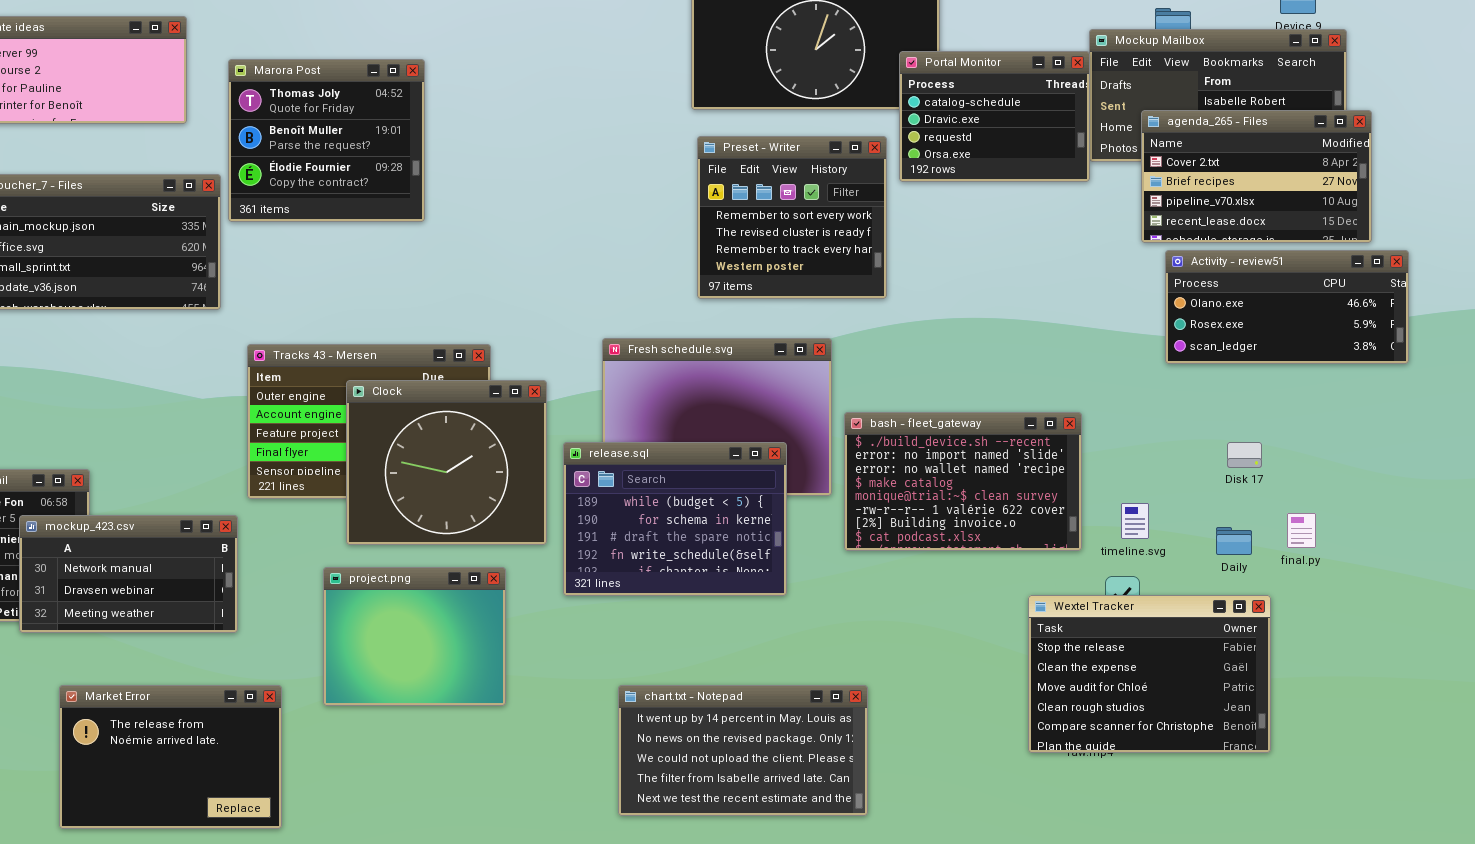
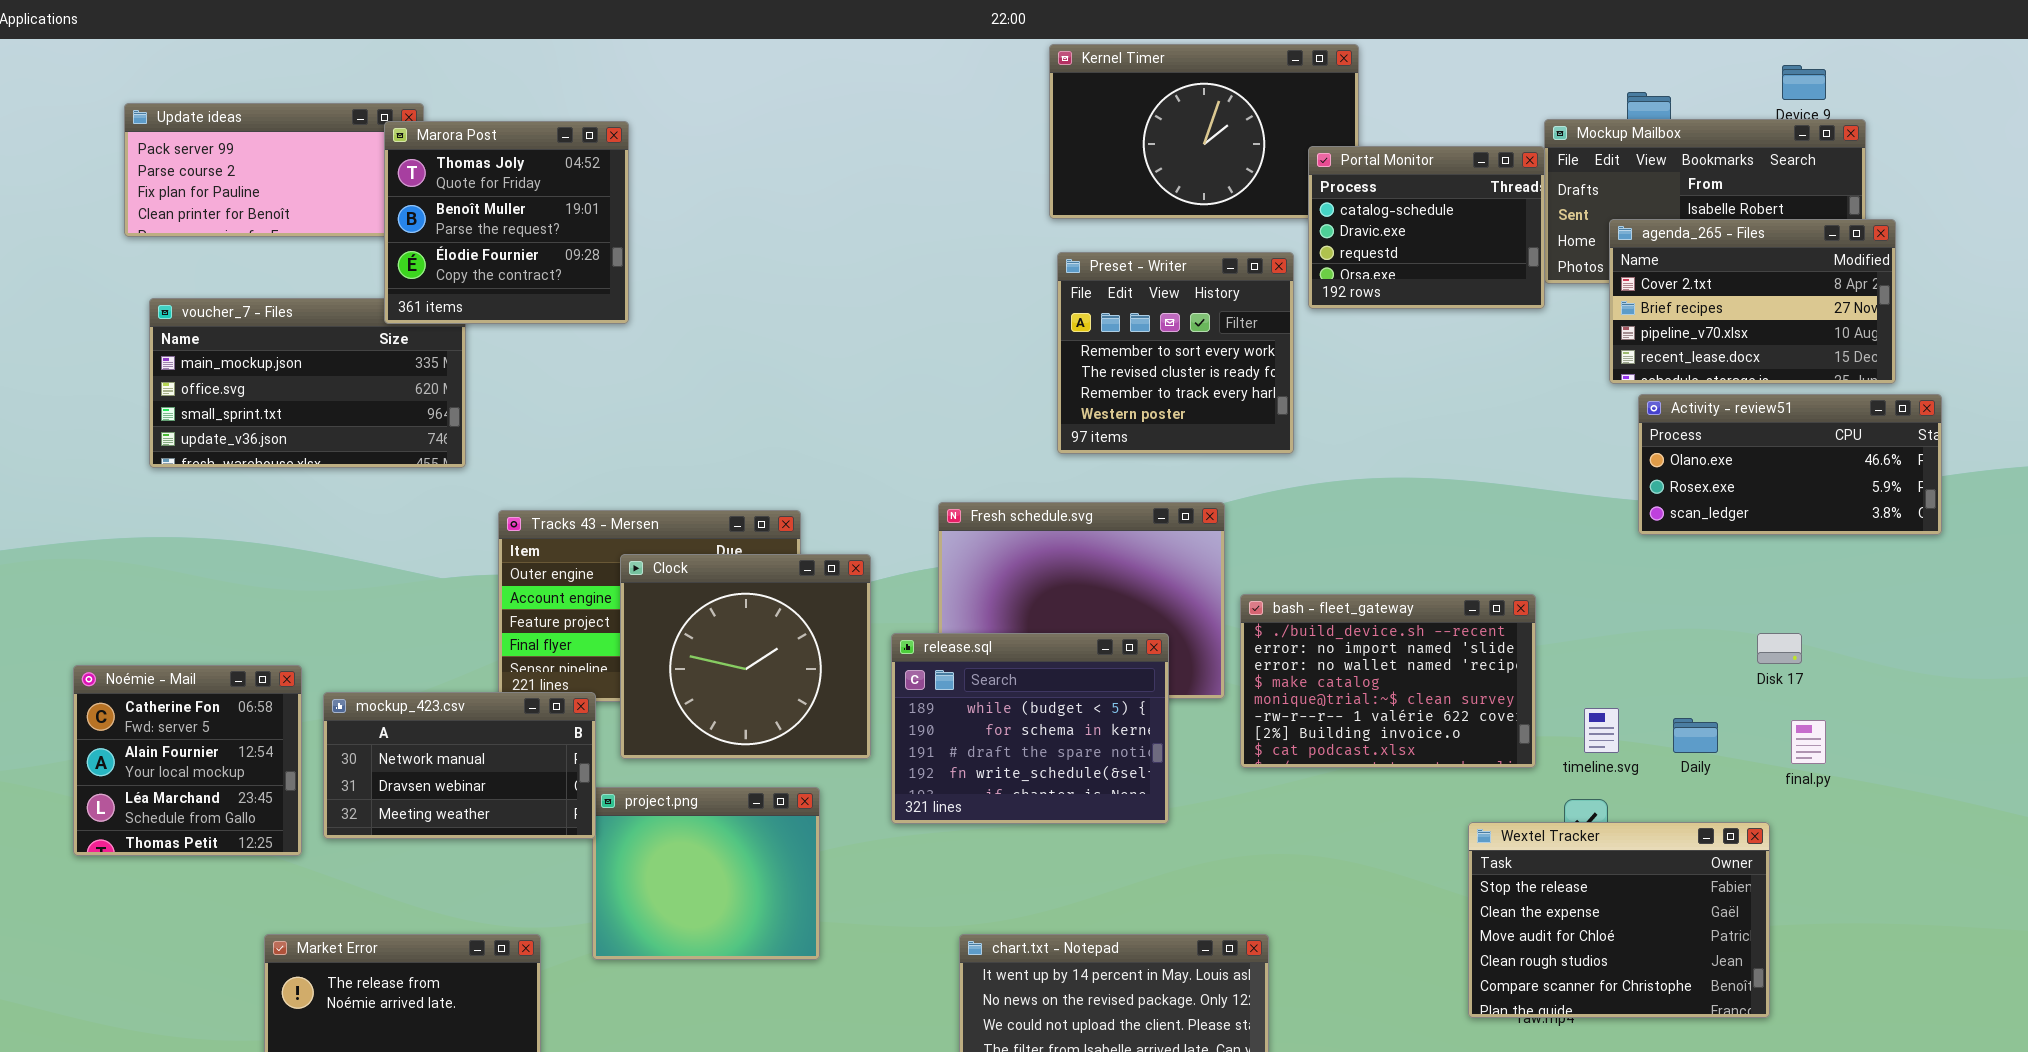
Marora Post: [228,59,425,222] -> [384,121,629,324], moved
Disk 17: [1227,442,1262,468] -> [1757,633,1802,664], moved
mockup_423.csv: [19,515,238,633] -> [323,692,596,839], moved
Daily: [1216,527,1252,555] -> [1673,718,1718,753], moved

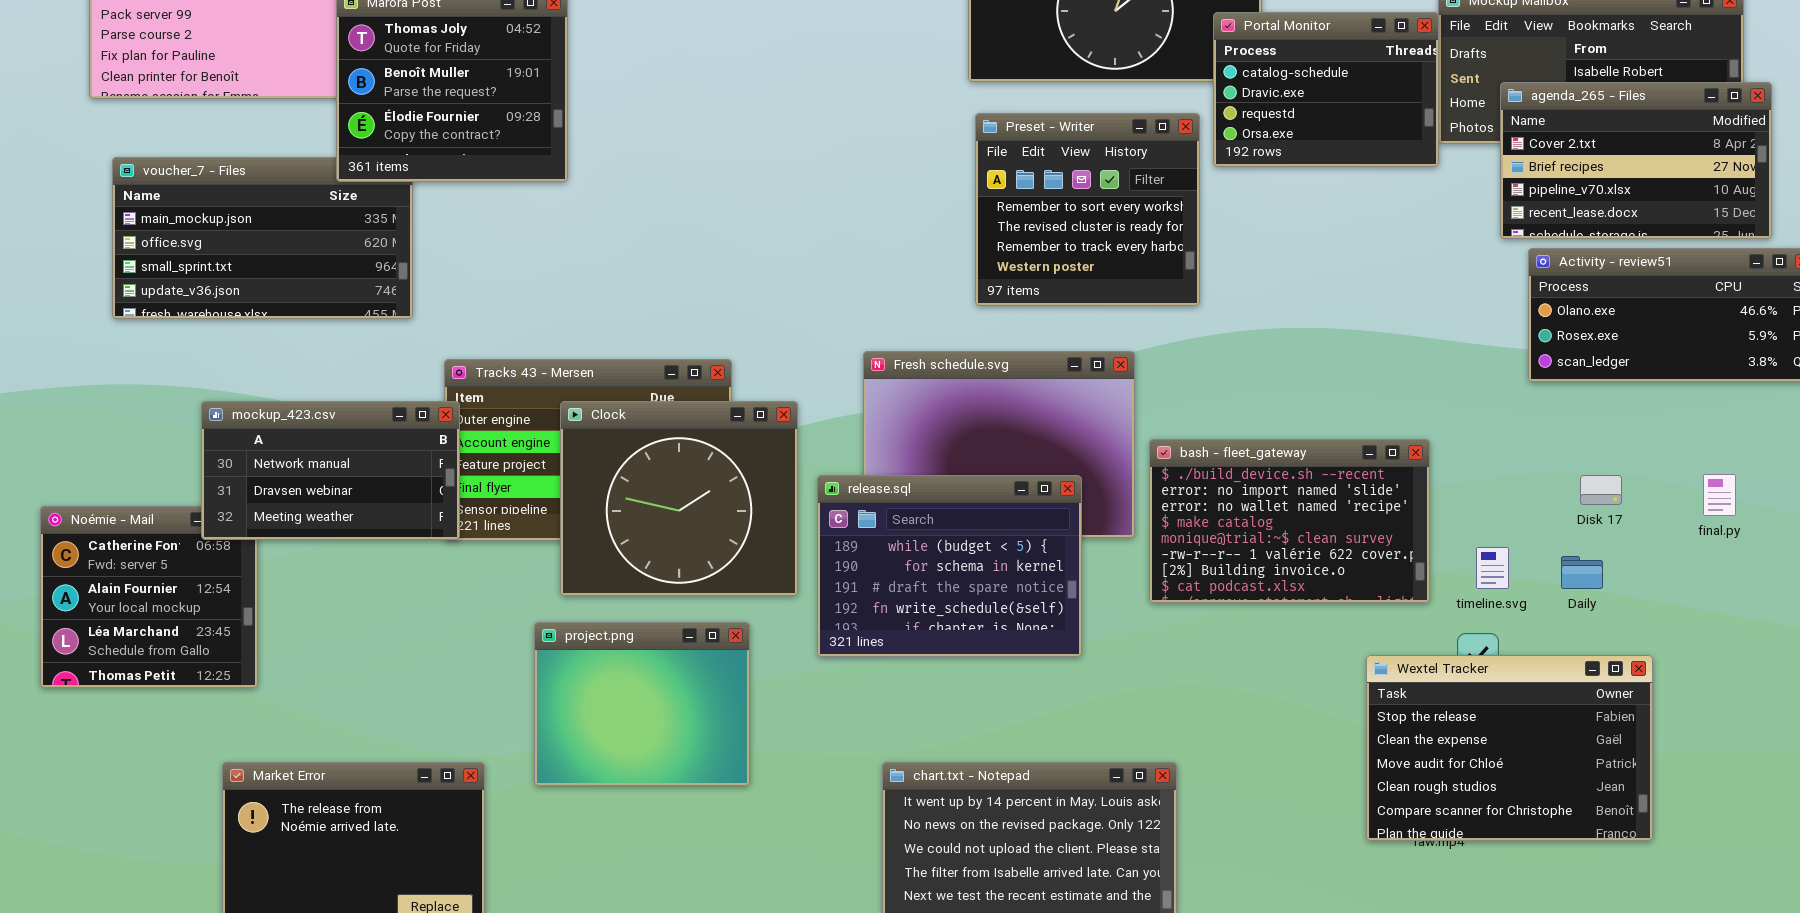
Disk 17: [1757,633,1802,664] -> [1580,475,1622,505], moved
mockup_423.csv: [323,692,596,839] -> [201,401,460,540], moved
final.py: [1791,720,1826,764] -> [1703,474,1736,516], moved

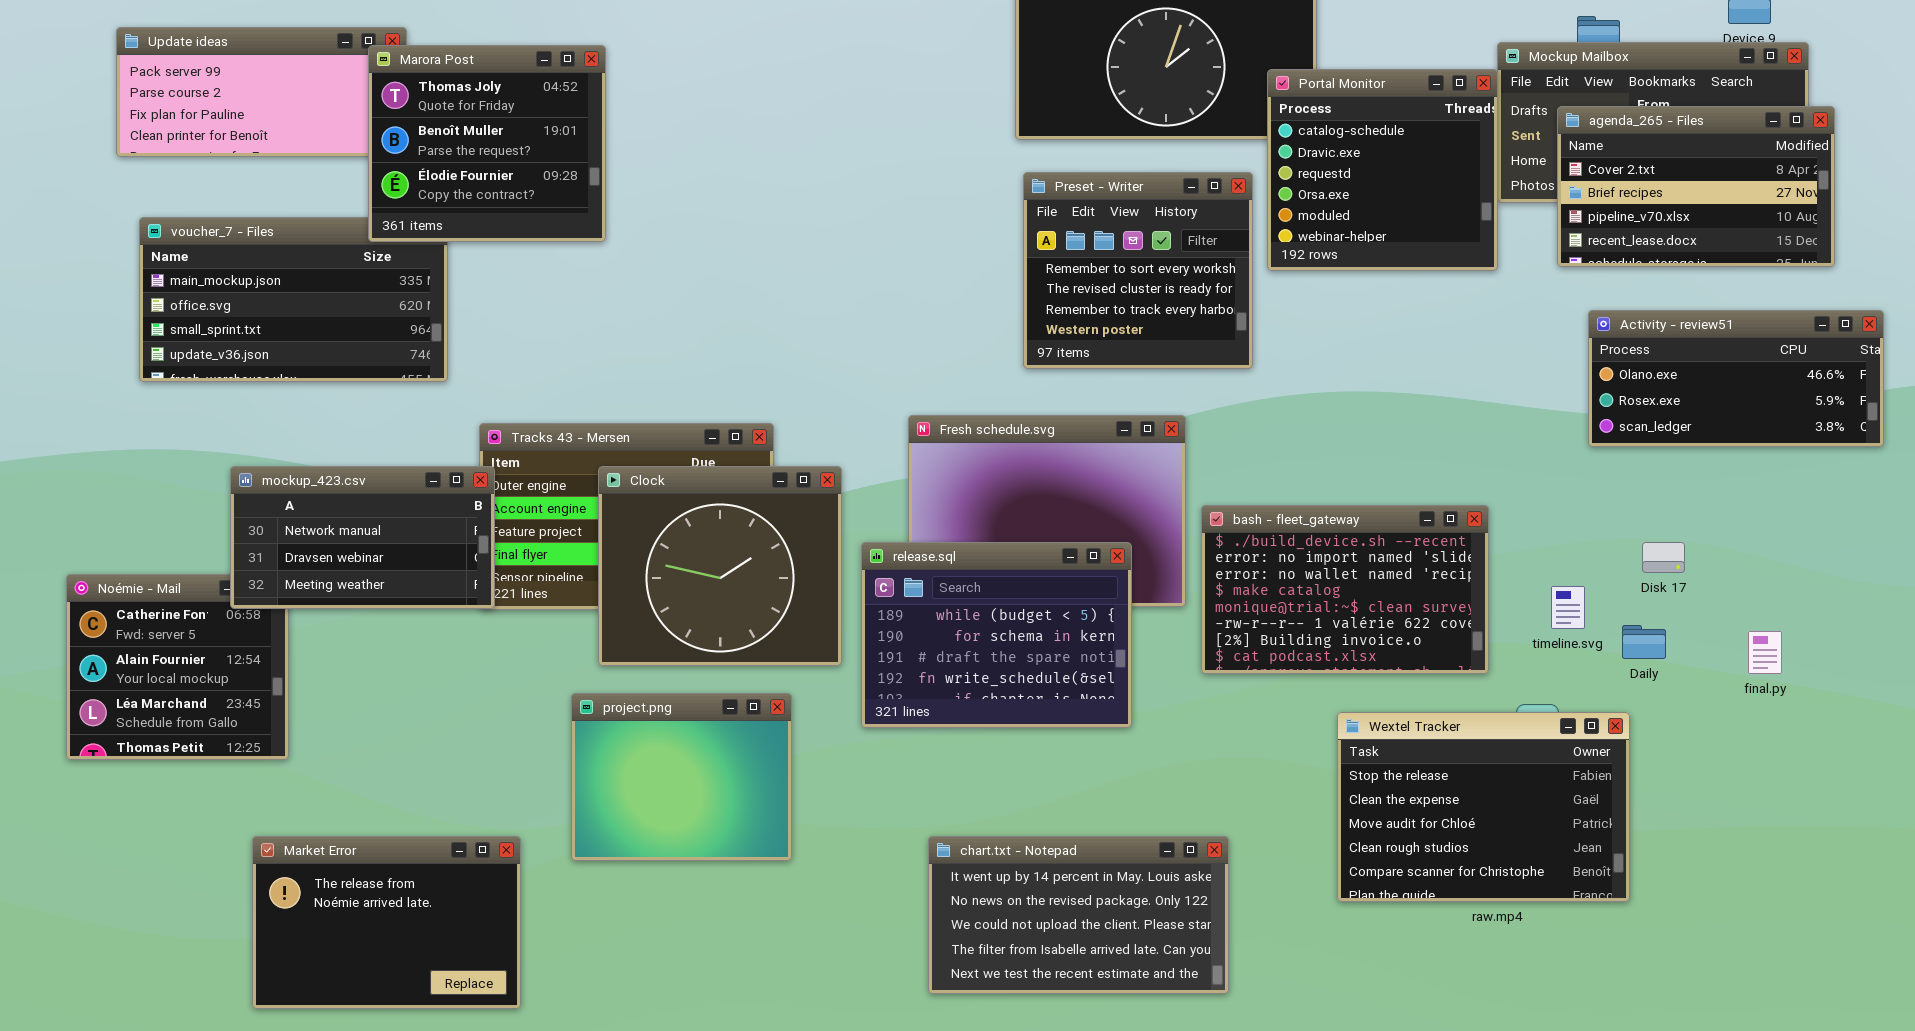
Portal Monitor: [1213,12,1439,167] -> [1267,69,1498,271], resized
agenda_265 - Files: [1500,82,1772,239] -> [1557,106,1835,267], moved
final.py: [1703,474,1736,516] -> [1748,631,1782,674], moved
timeline.svg: [1476,547,1509,589] -> [1551,586,1585,629], moved
Wextel Tracker: [1366,655,1653,841] -> [1337,712,1630,902], moved

